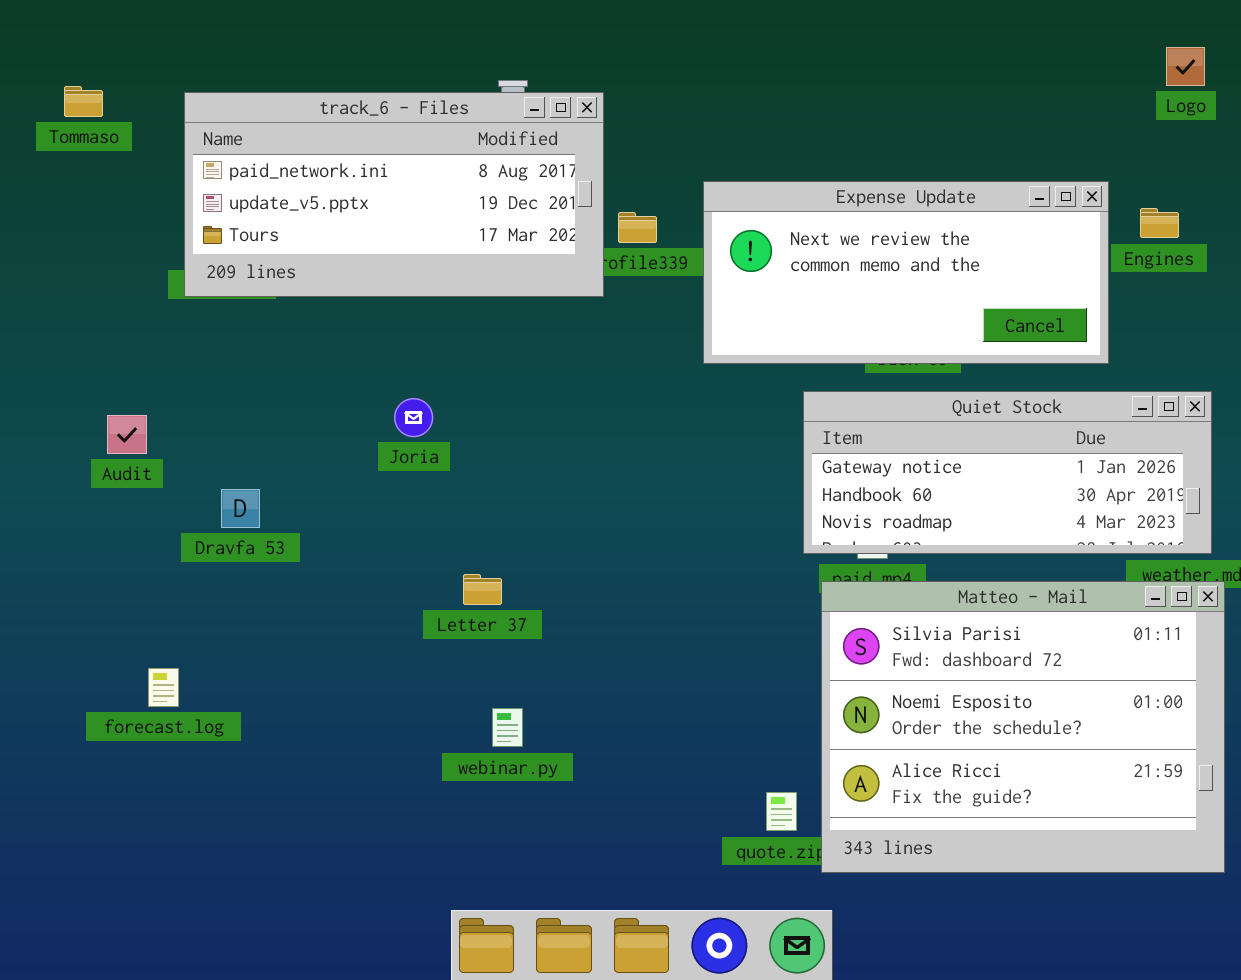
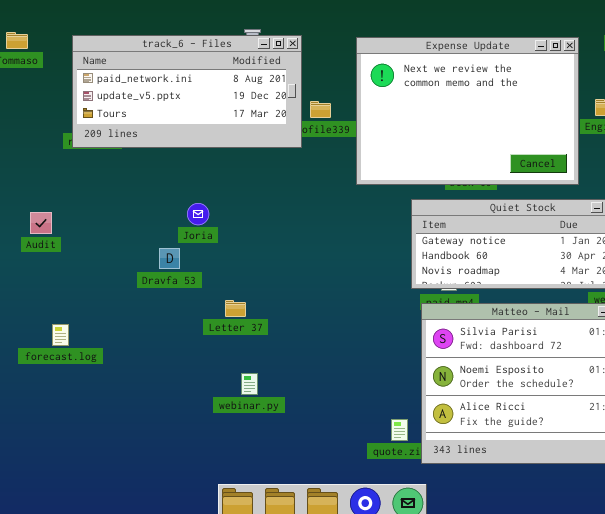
Expense Update: [703,181,1109,364] -> [356,37,579,185], resized
Dravfa 53: [221,489,260,528] -> [159,248,180,269], moved
forecast.log: [148,668,179,707] -> [52,324,69,346], moved

